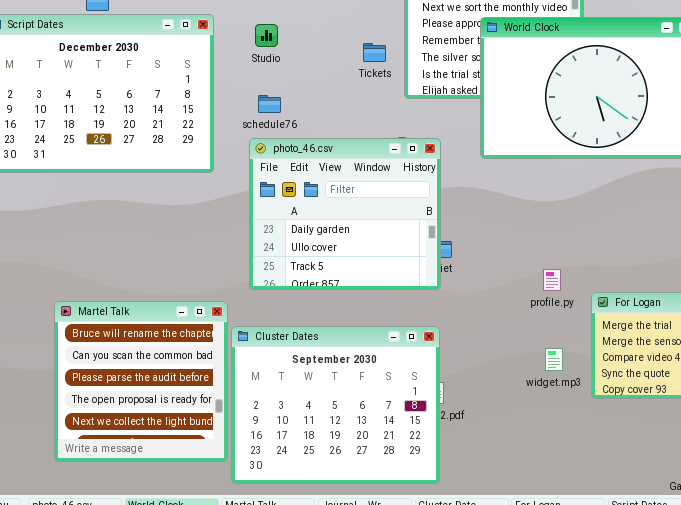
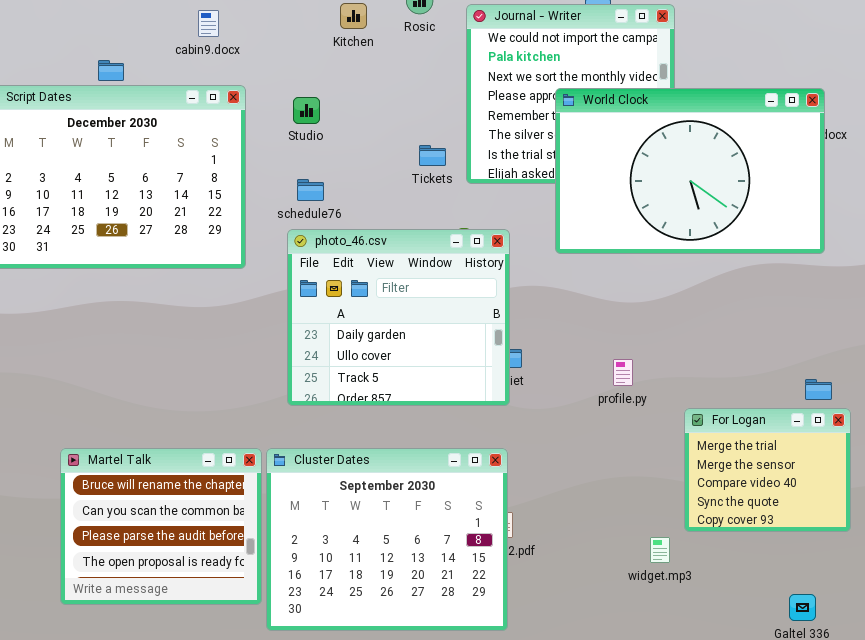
Tickets: [363,43,386,62] -> [419,145,446,166], moved
profile.py: [543,269,561,291] -> [613,359,633,386], moved
Martel Talk: [54,301,228,462] -> [60,448,262,605], resized
widget.mp3: [545,348,563,371] -> [650,537,670,563], moved

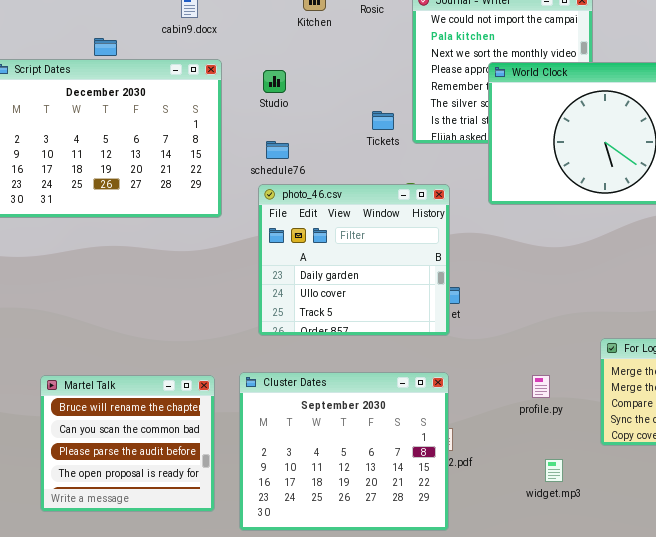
profile.py: [613,359,633,386] -> [532,375,550,398], moved
Martel Talk: [60,448,262,605] -> [40,375,215,512], moved
widget.mp3: [650,537,670,563] -> [545,459,563,482], moved

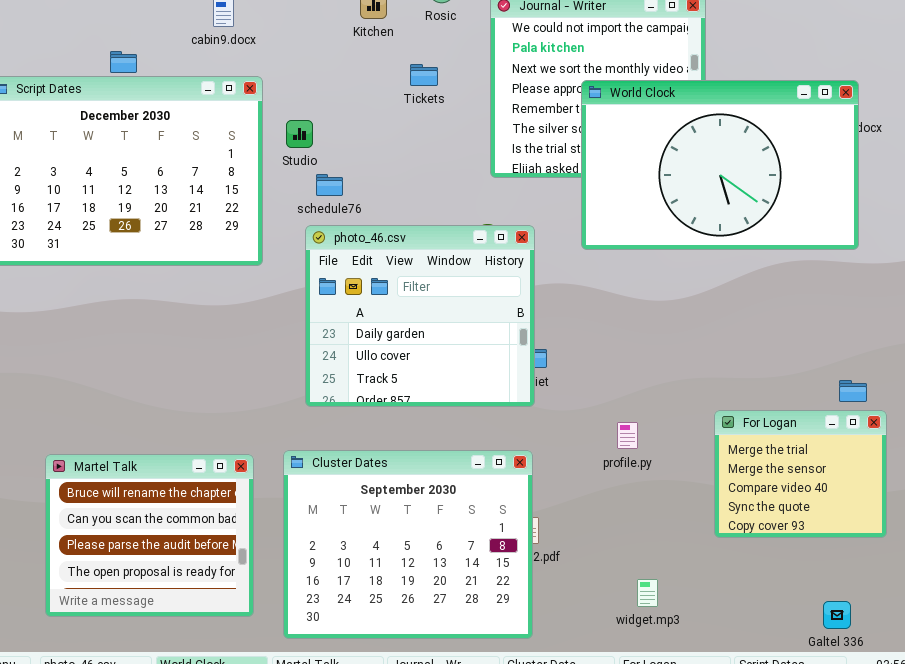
Studio: [263,70,286,93] -> [286,120,313,148], moved
Tickets: [372,111,394,130] -> [410,64,438,86], moved
profile.py: [532,375,550,398] -> [617,422,638,449], moved
widget.mp3: [545,459,563,482] -> [637,579,658,607], moved

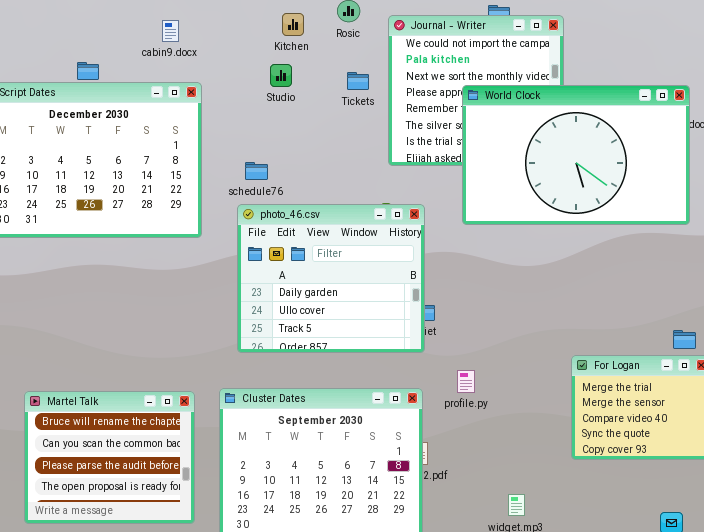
Tickets: [410,64,438,86] -> [347,72,369,90], moved
Studio: [286,120,313,148] -> [270,64,292,87], moved
profile.py: [617,422,638,449] -> [457,370,475,393], moved

